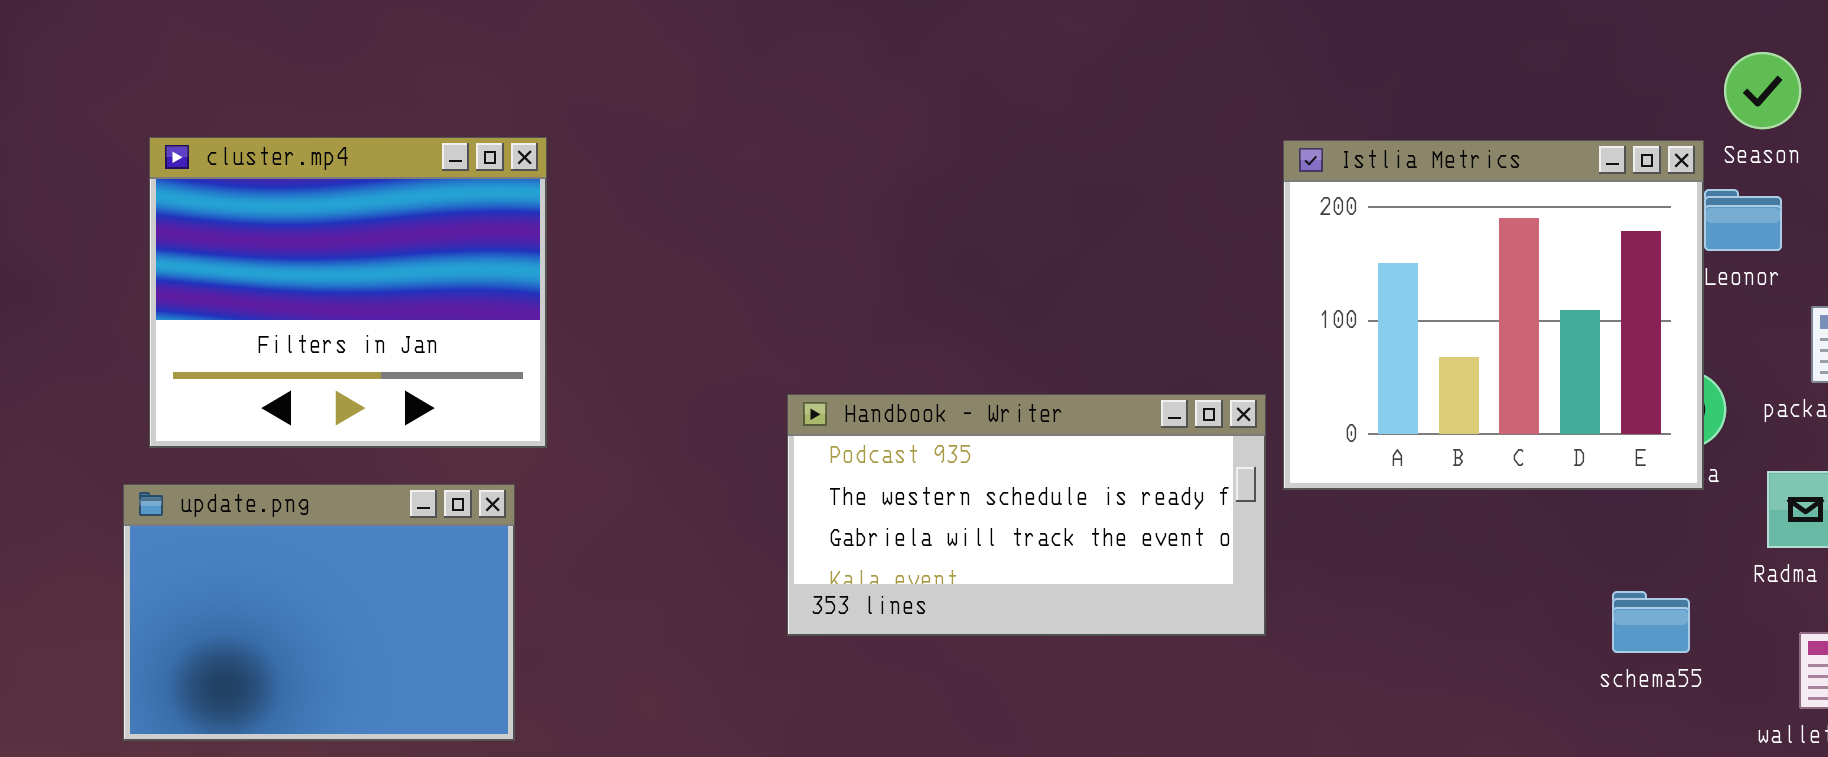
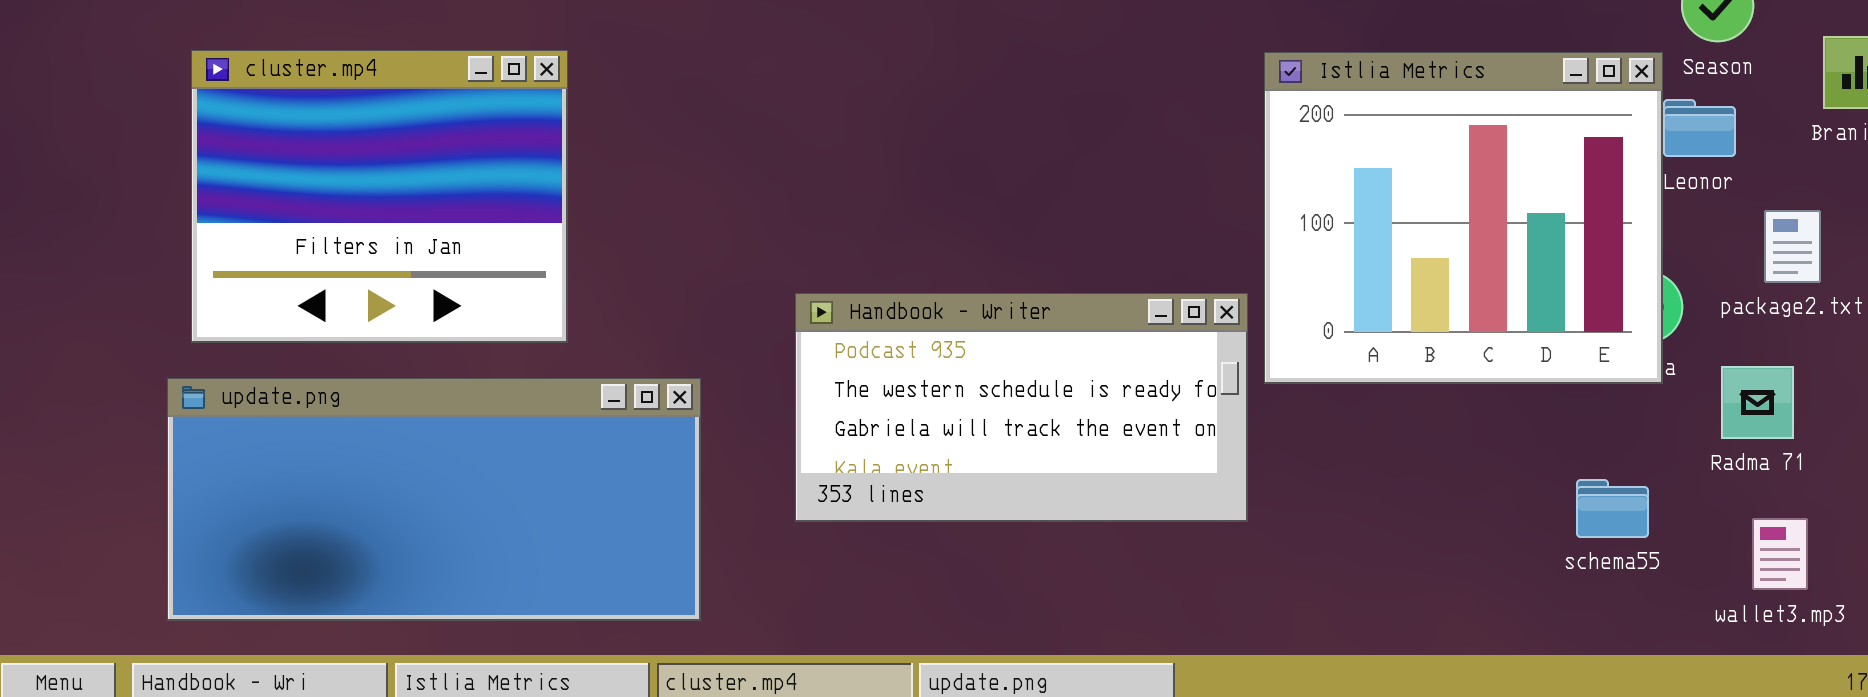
update.png: [123,484,515,741] -> [167,378,701,621], resized

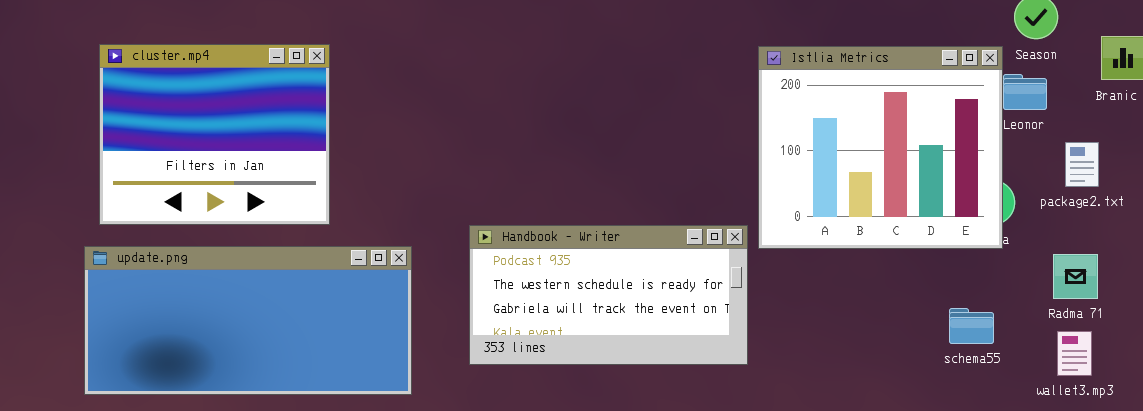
Handbook - Writer: [795,293,1248,522] -> [469,225,748,365], moved
Radma 71: [1721,366,1794,439] -> [1053,254,1098,299], moved

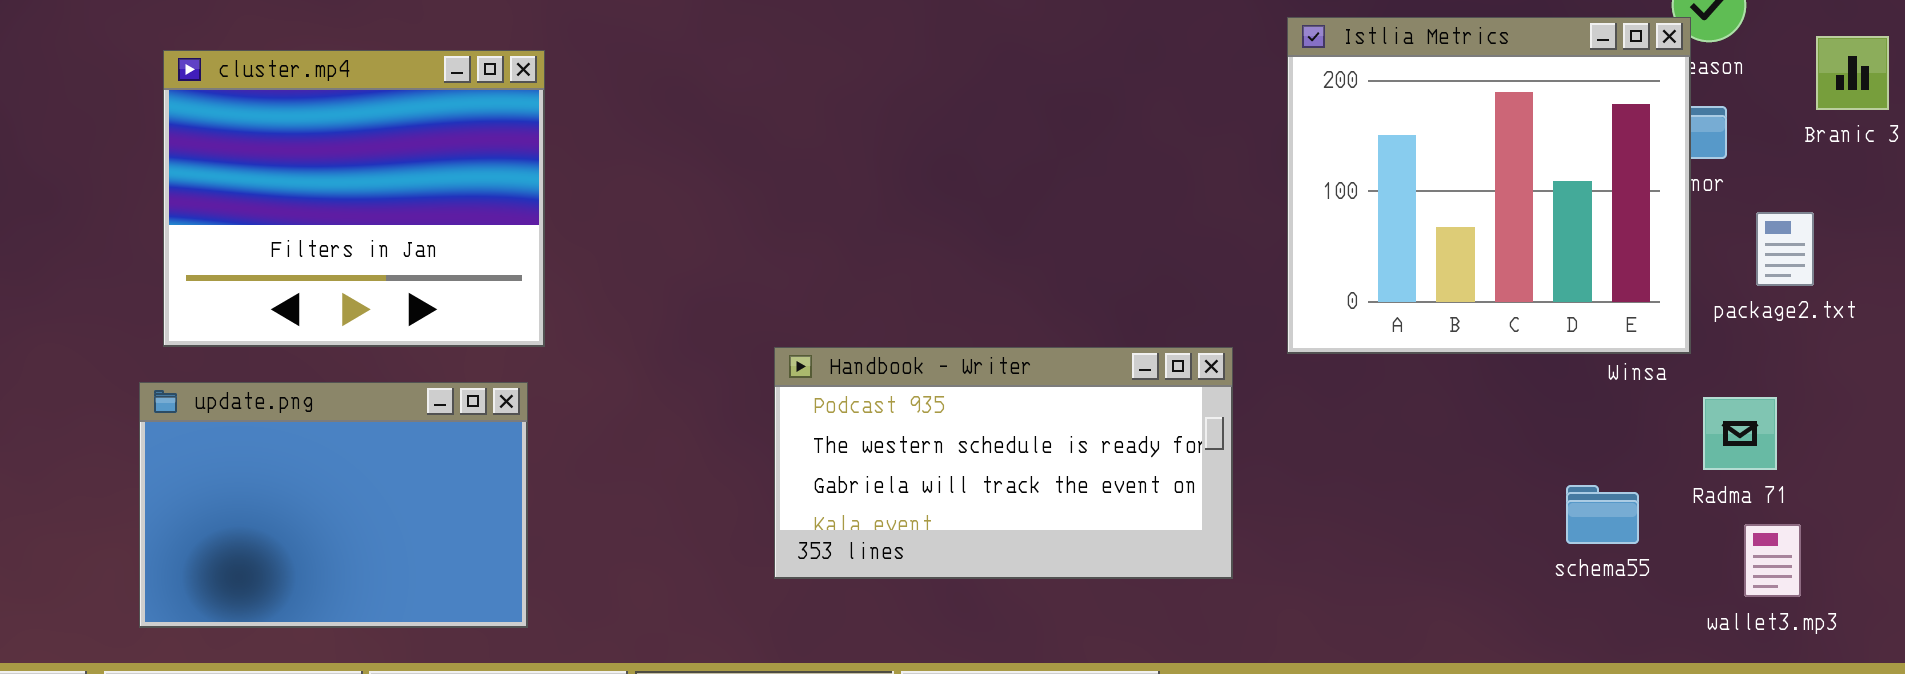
Istlia Metrics: [758,46,1003,249] -> [1287,17,1691,354], moved
update.png: [84,246,412,395] -> [139,382,528,628], resized
Radma 71: [1053,254,1098,299] -> [1703,397,1777,470], moved

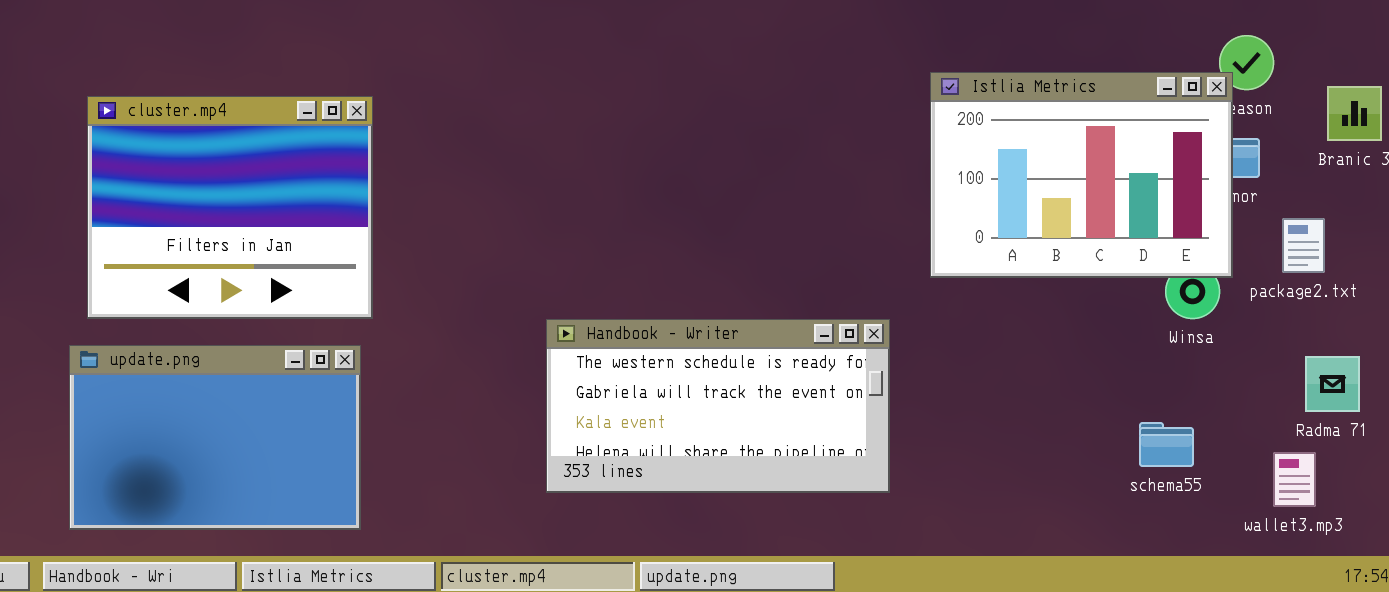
Istlia Metrics: [1287,17,1691,354] -> [930,72,1233,278], resized
Handbook - Writer: [774,347,1233,579] -> [546,319,890,493], scrolled down 1 row
Radma 71: [1703,397,1777,470] -> [1305,356,1360,412], moved

